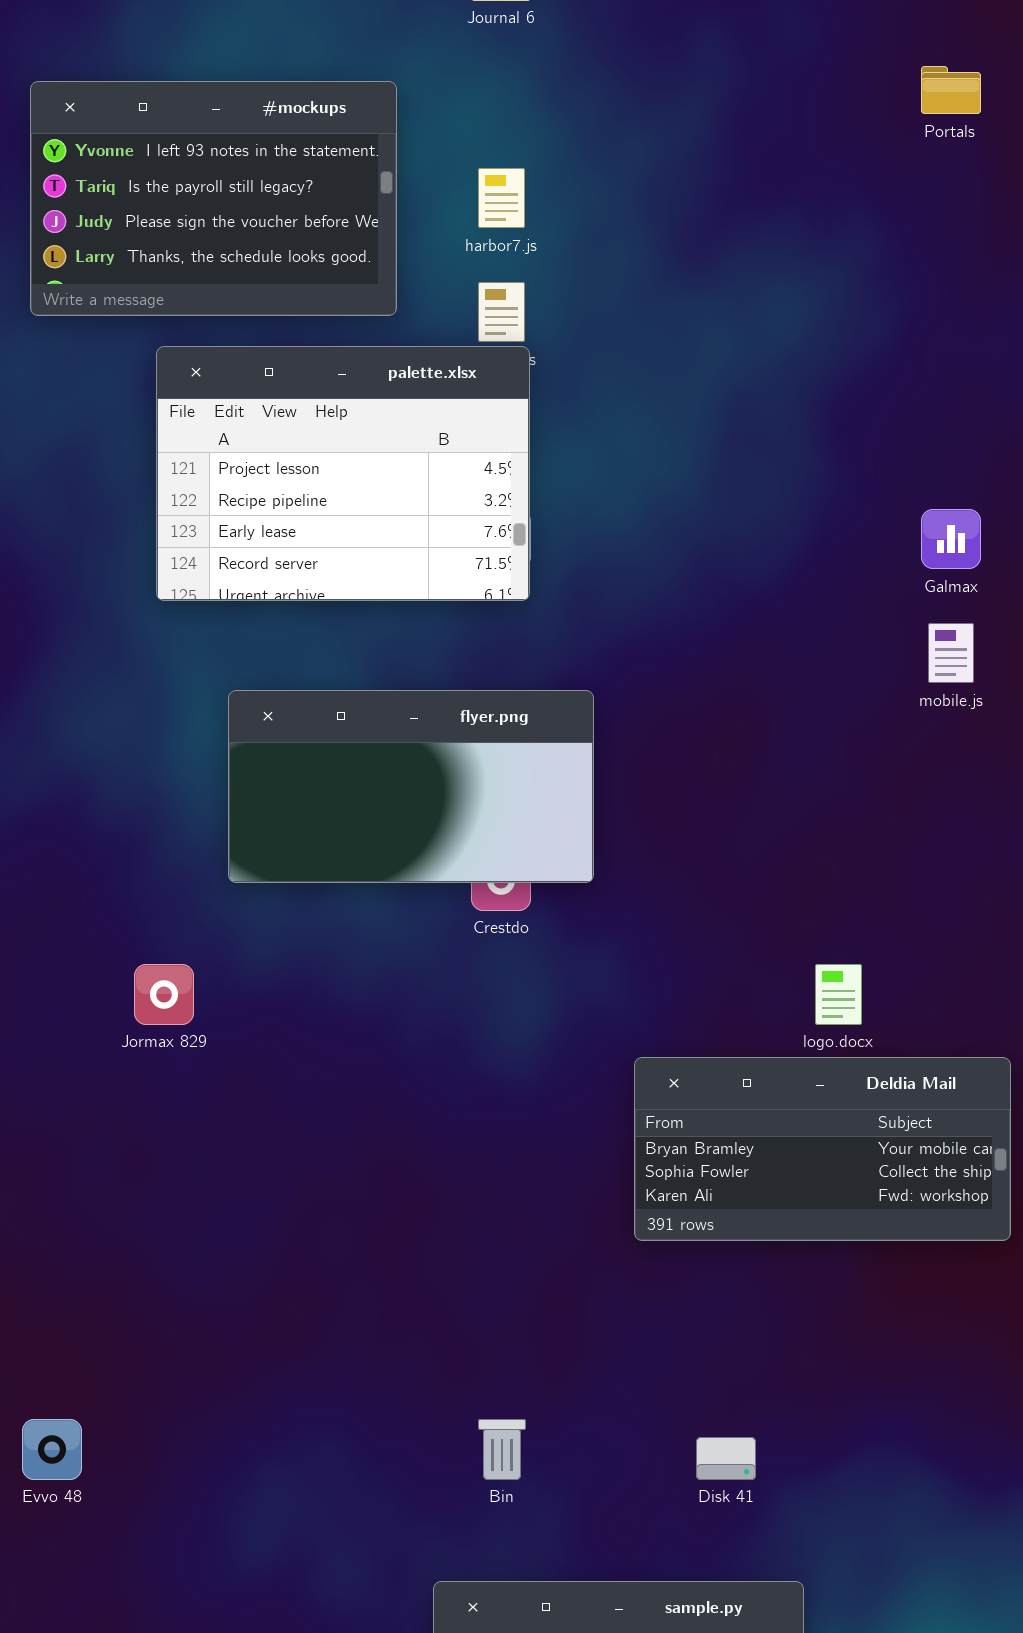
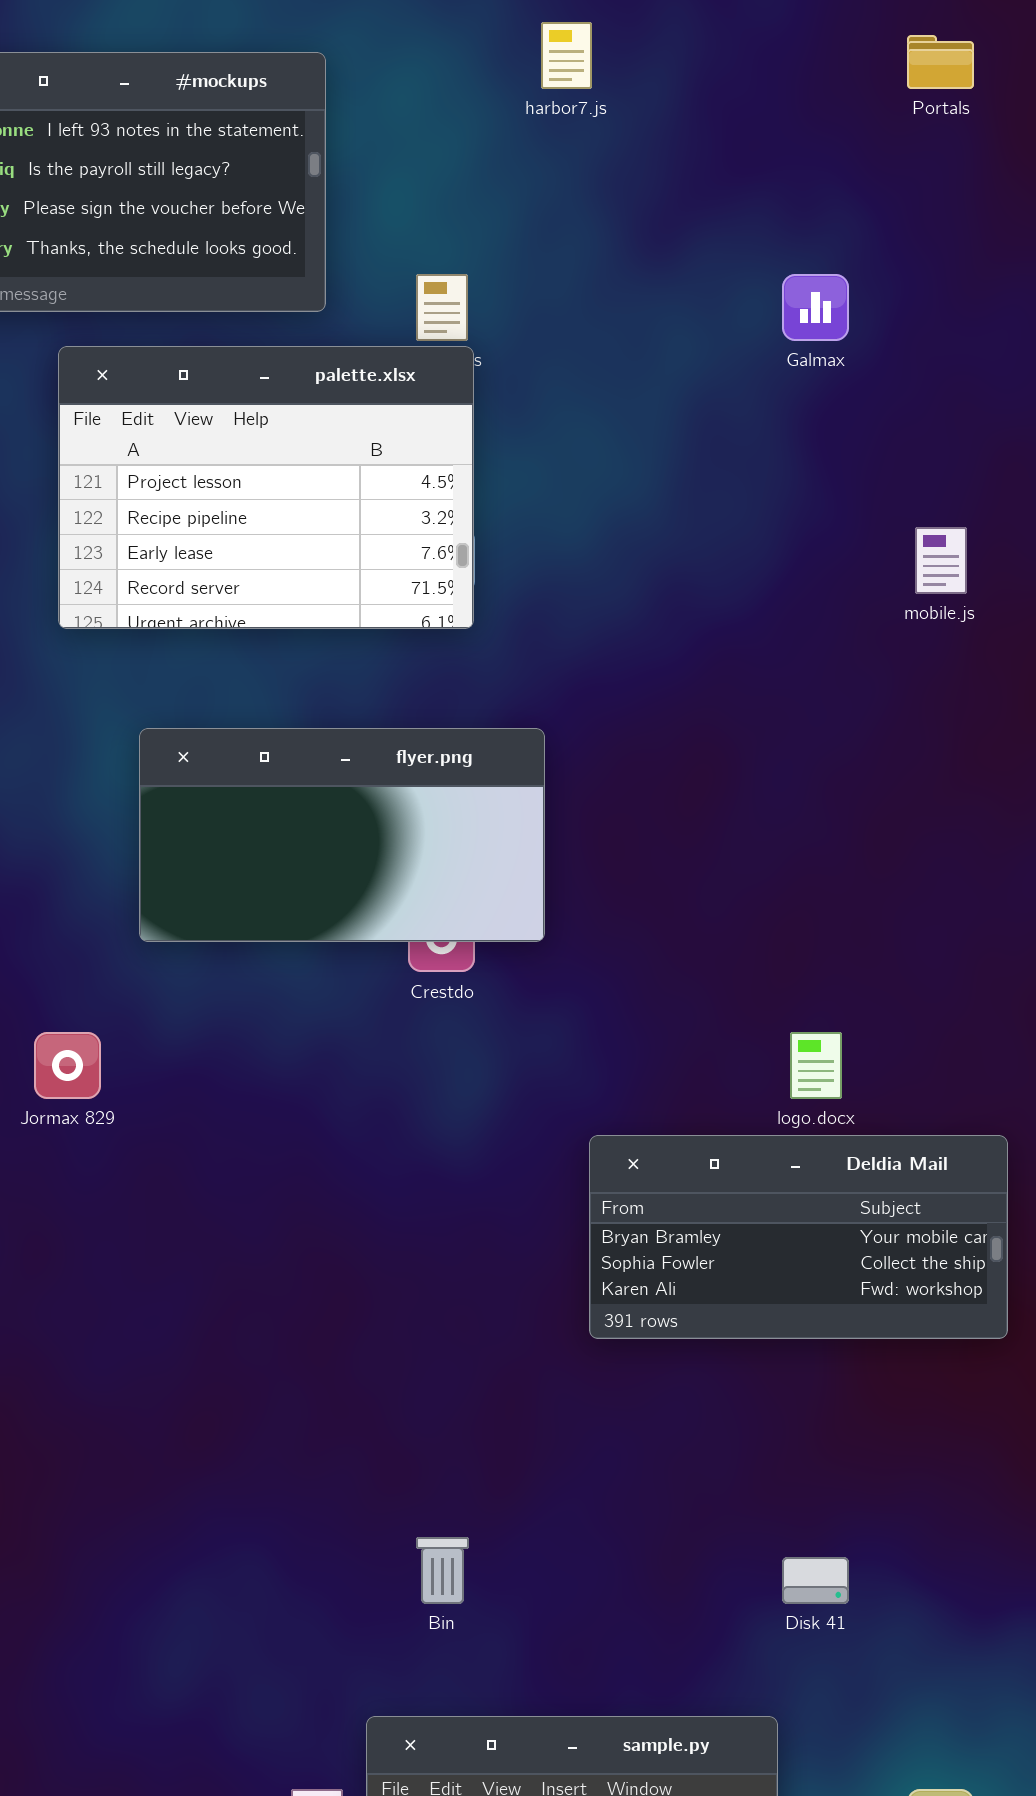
harbor7.js: [478,168,525,228] -> [541,22,592,89], moved
Galmax: [921,509,981,569] -> [782,274,849,341], moved
mobile.js: [928,623,974,683] -> [915,527,967,594], moved
Disk 41: [696,1437,756,1480] -> [782,1557,849,1604], moved

